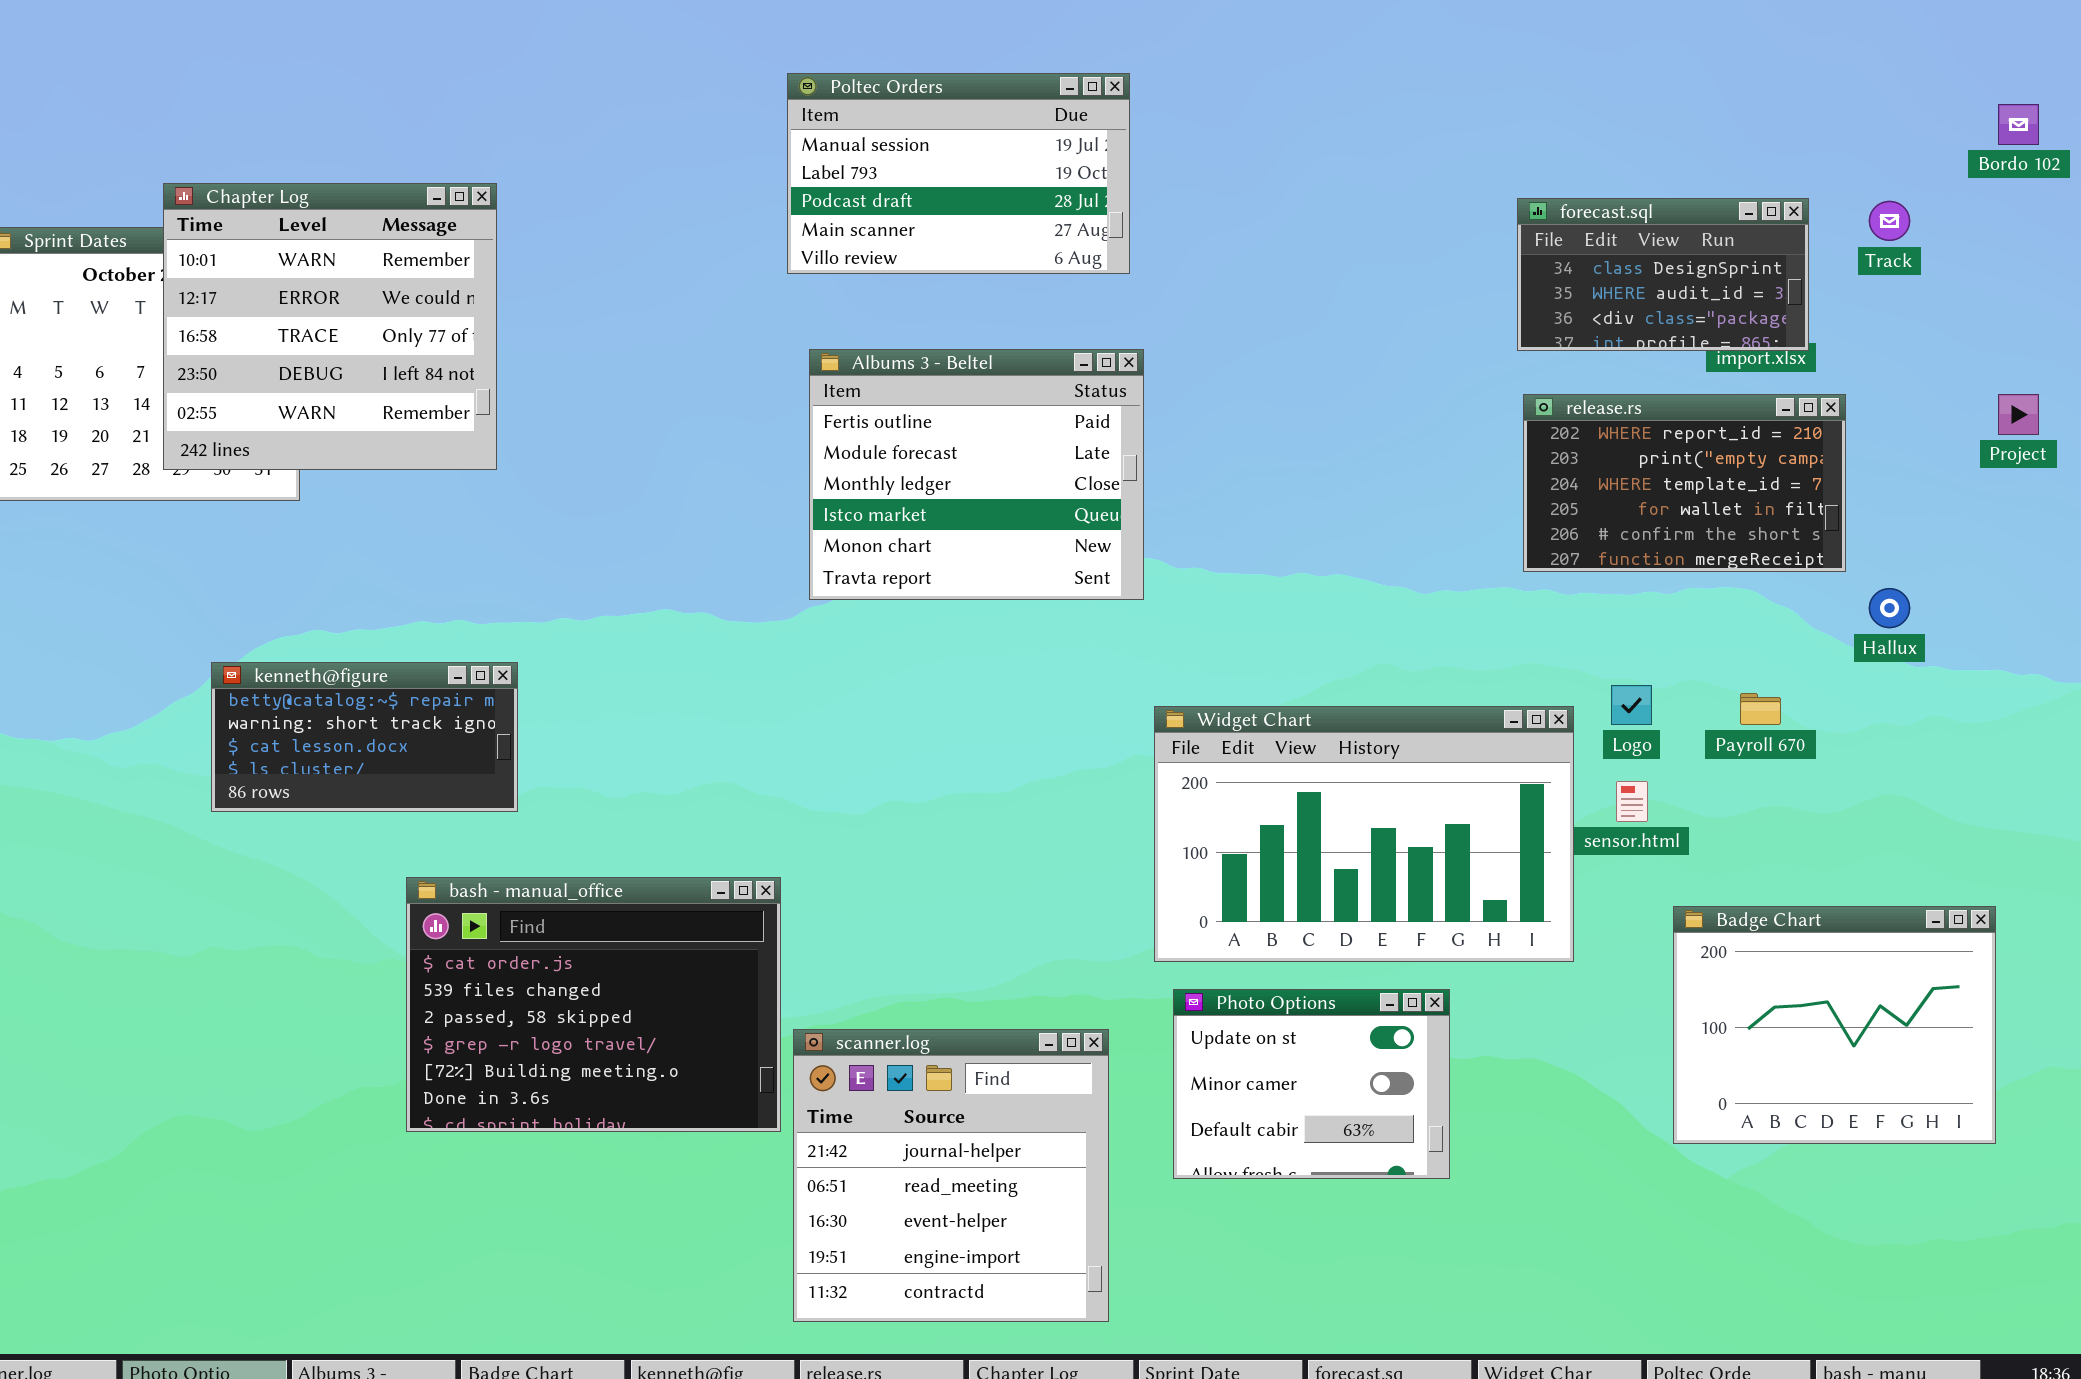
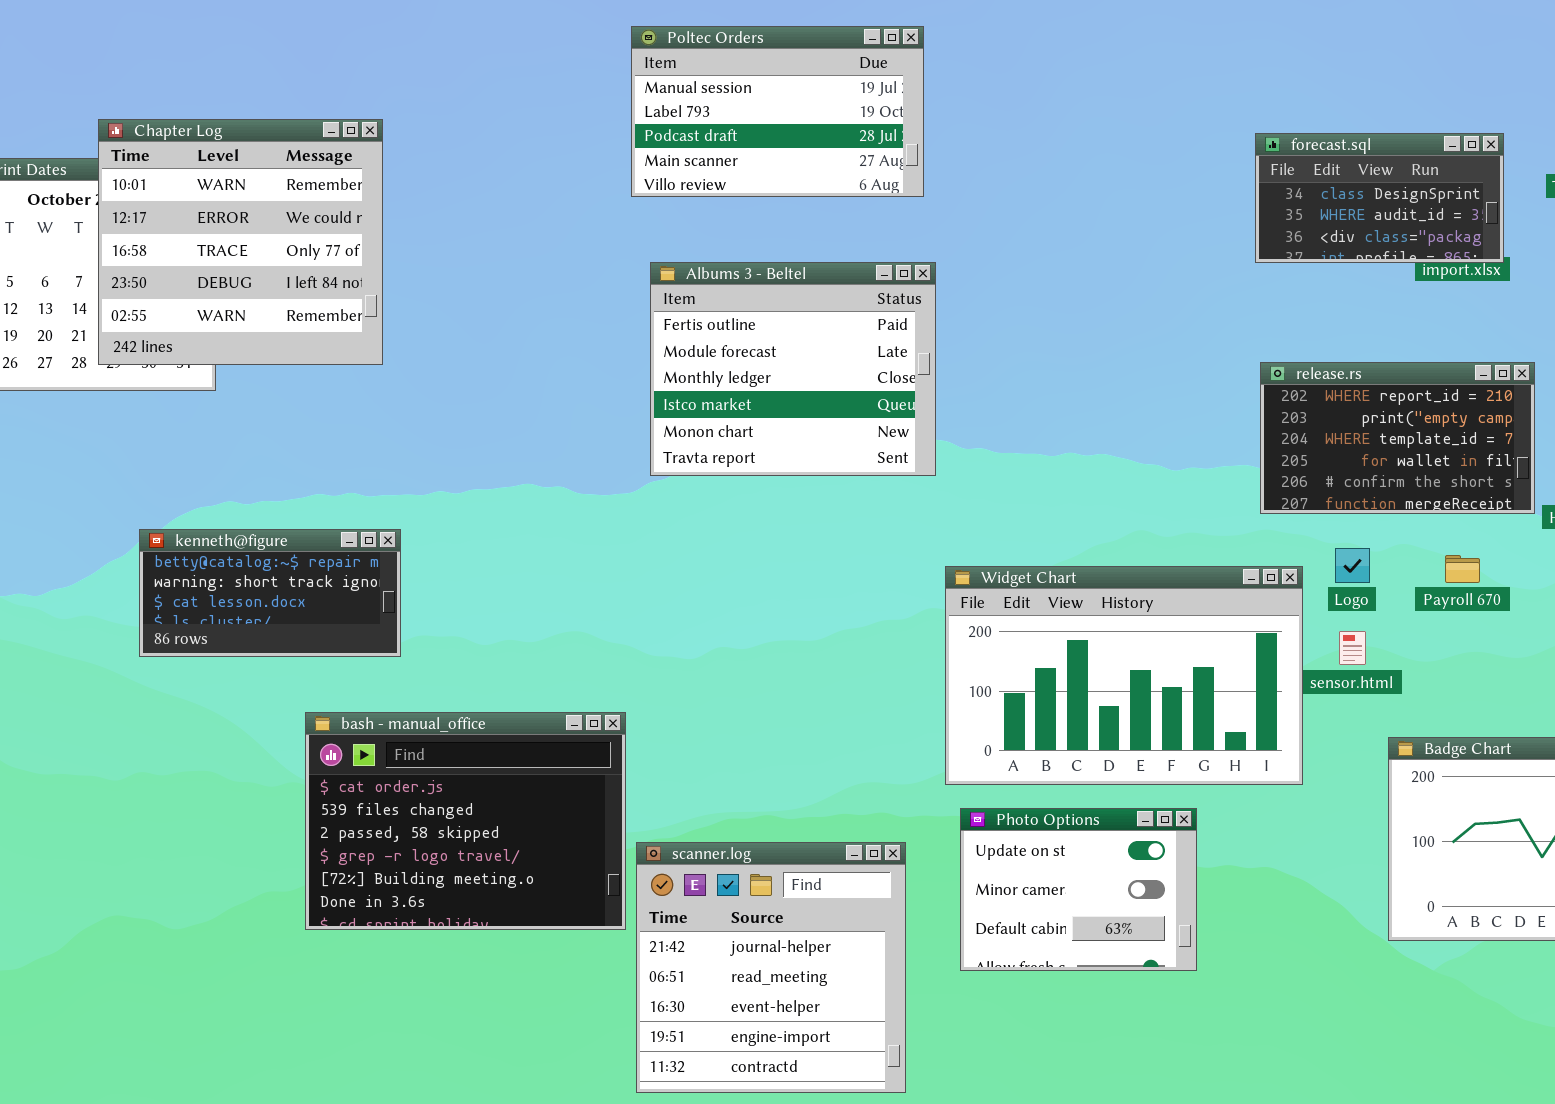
release.rs: [1523,394,1846,572] -> [1260,362,1535,514], moved

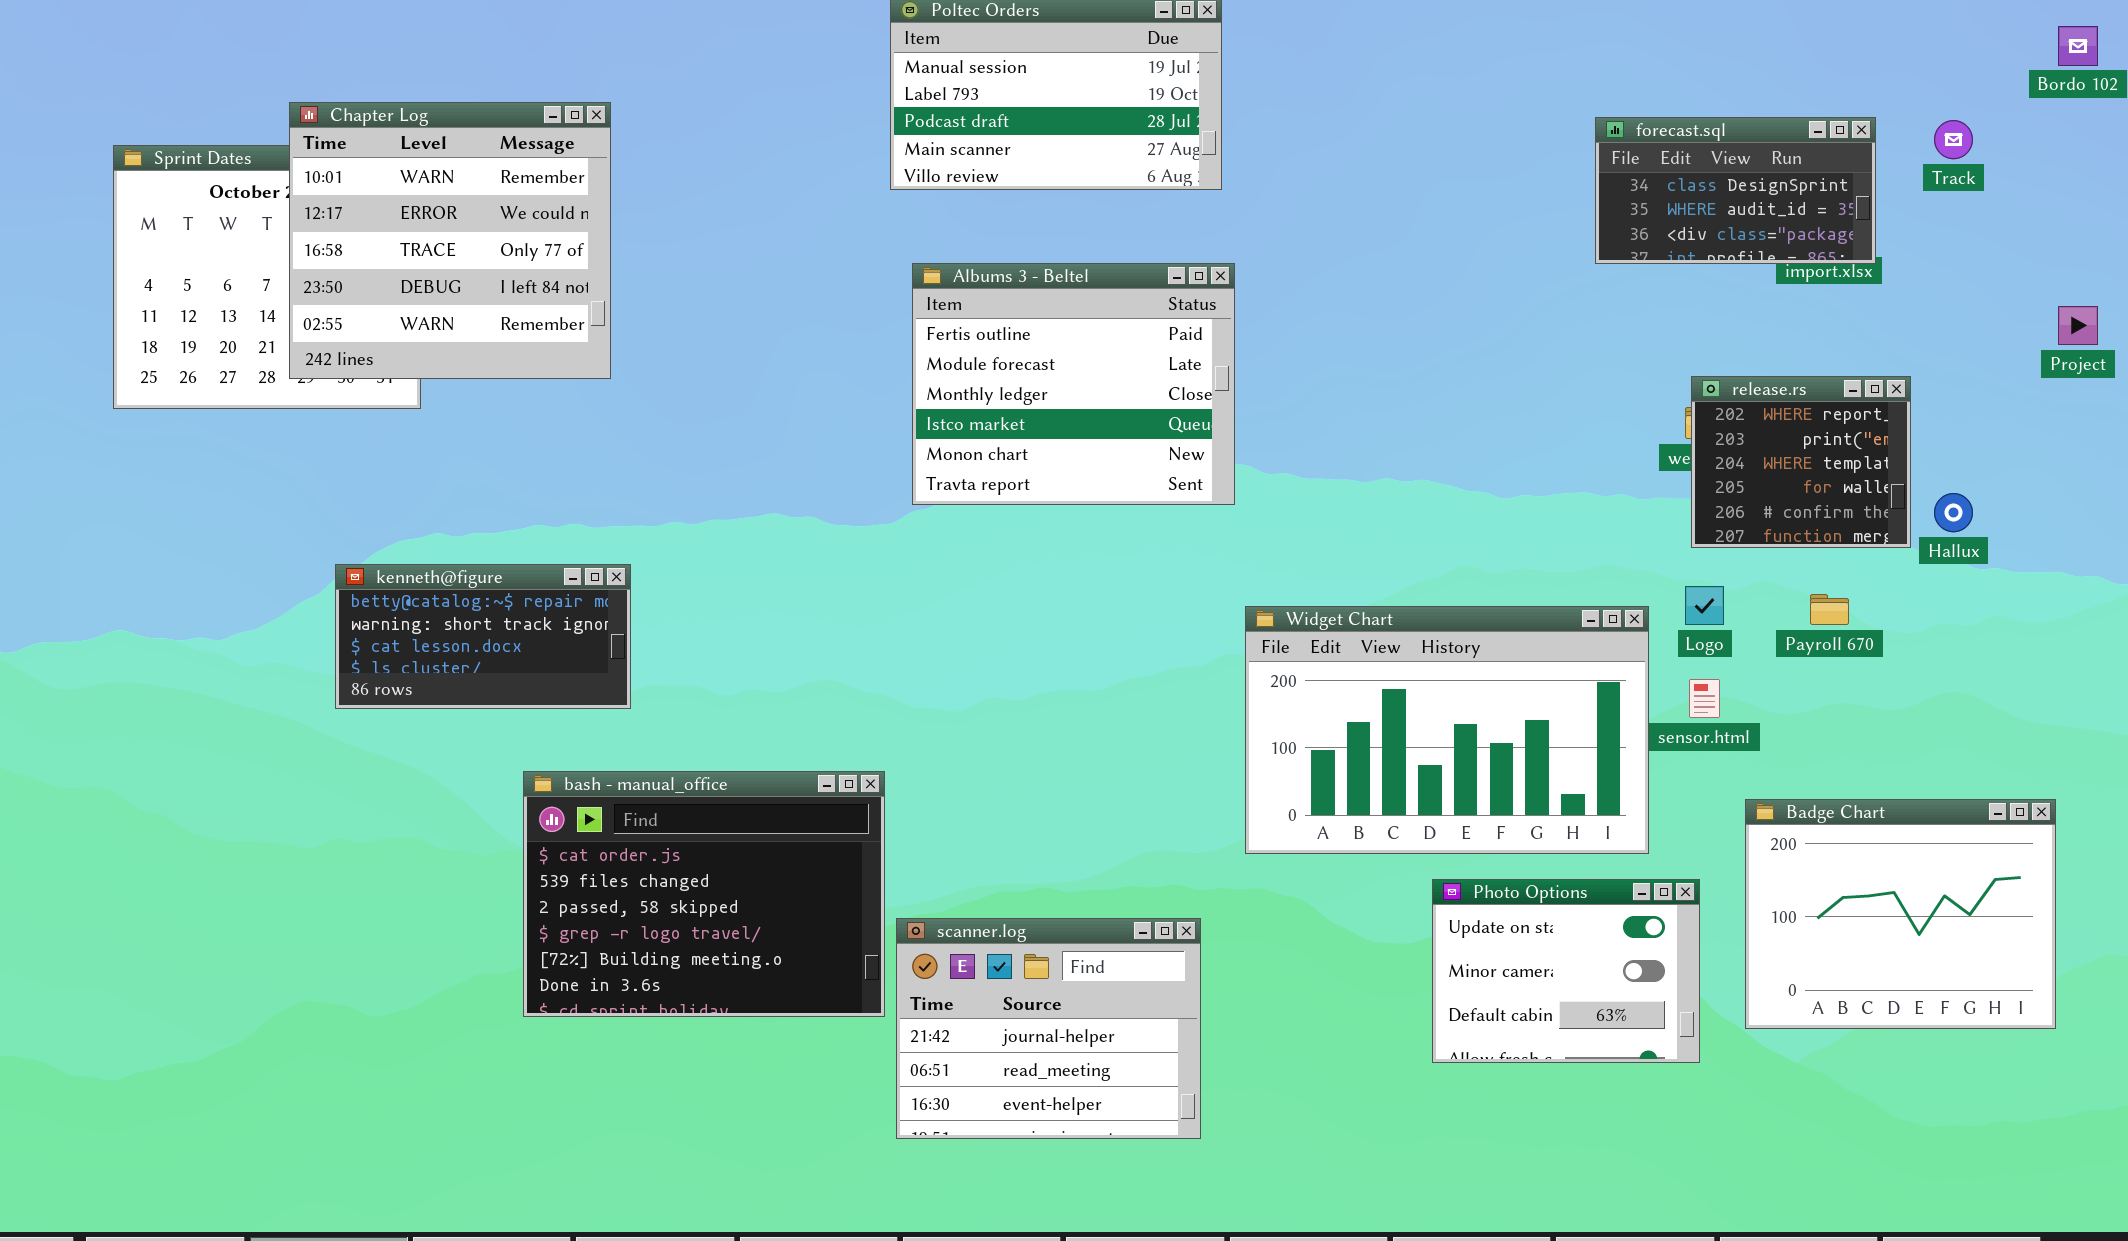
release.rs: [1260,362,1535,514] -> [1691,376,1911,548], resized
Photo Options: [960,808,1197,971] -> [1432,879,1700,1063], moved
scanner.log: [636,842,906,1093] -> [896,918,1201,1139], resized

